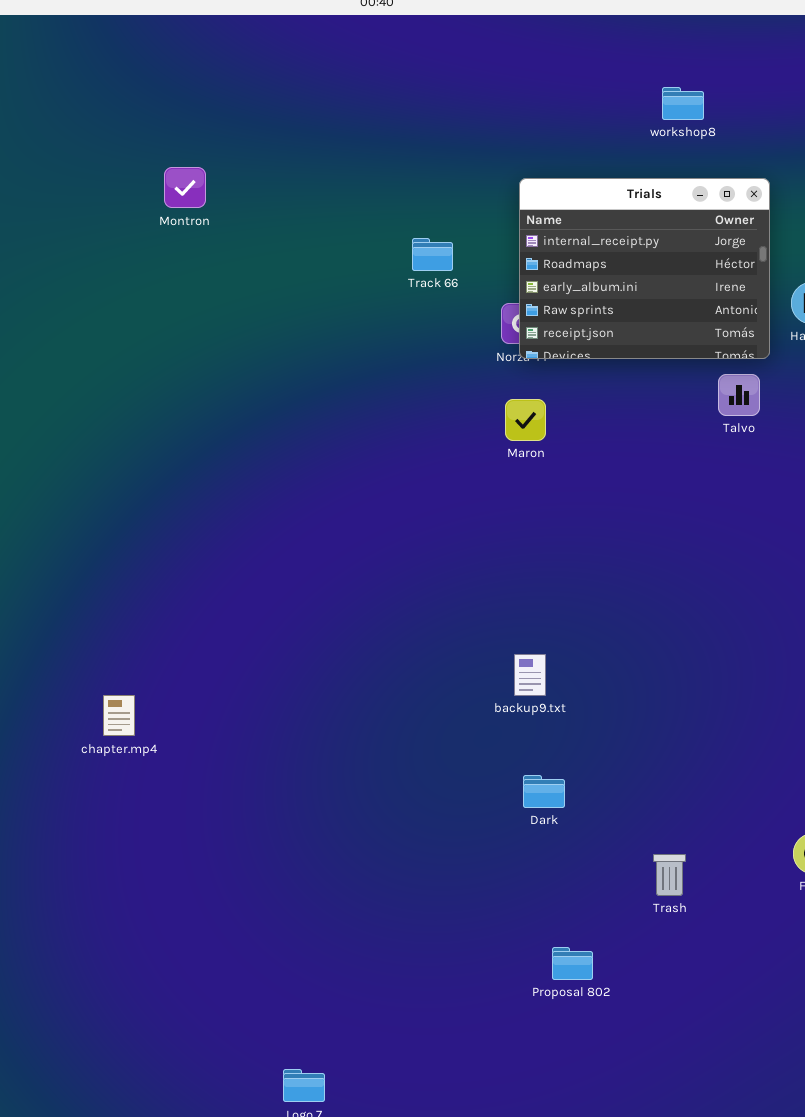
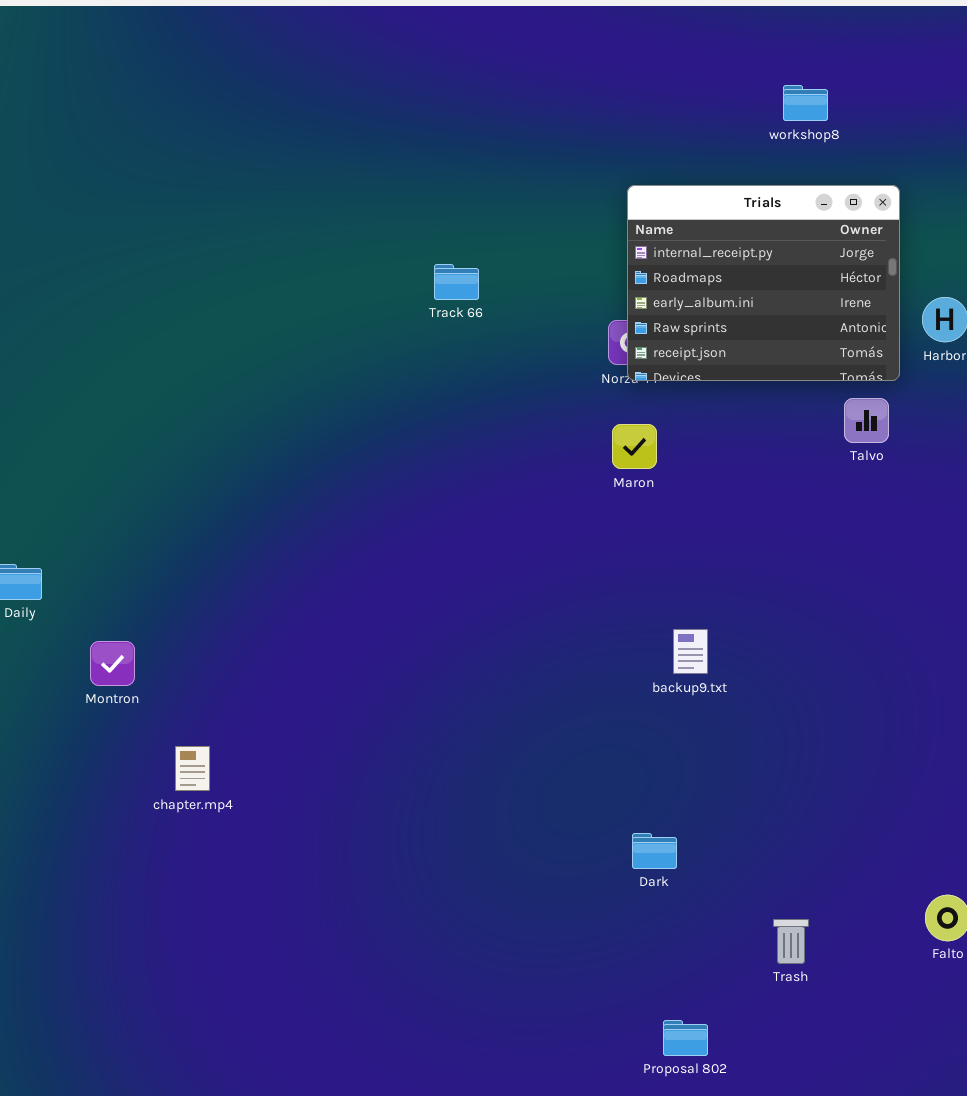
Montron: [164,167,206,208] -> [90,641,135,686], moved
Track 66: [412,238,453,271] -> [434,264,479,300], moved
backup9.txt: [514,654,546,696] -> [673,629,708,674], moved

